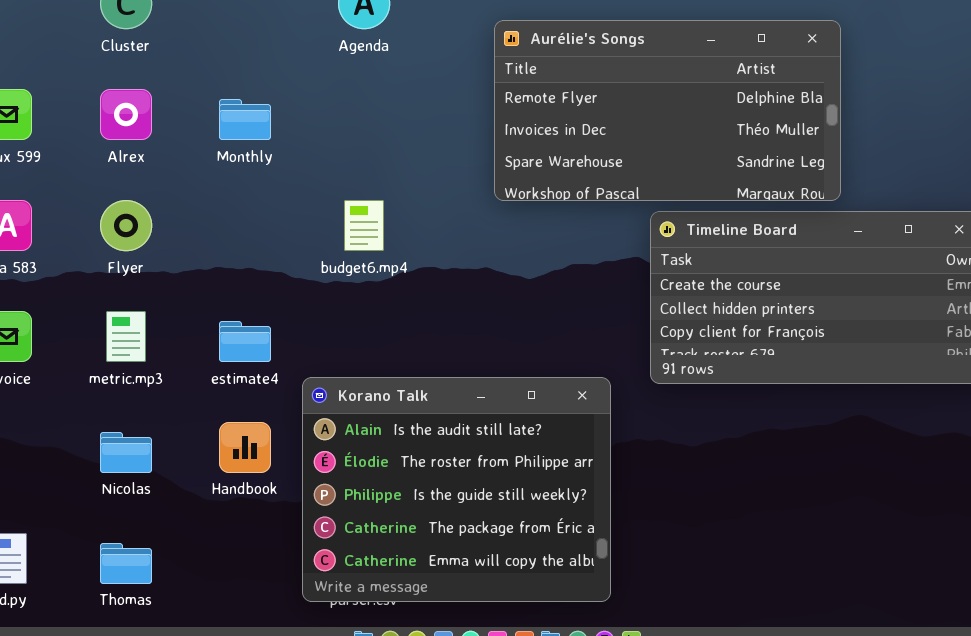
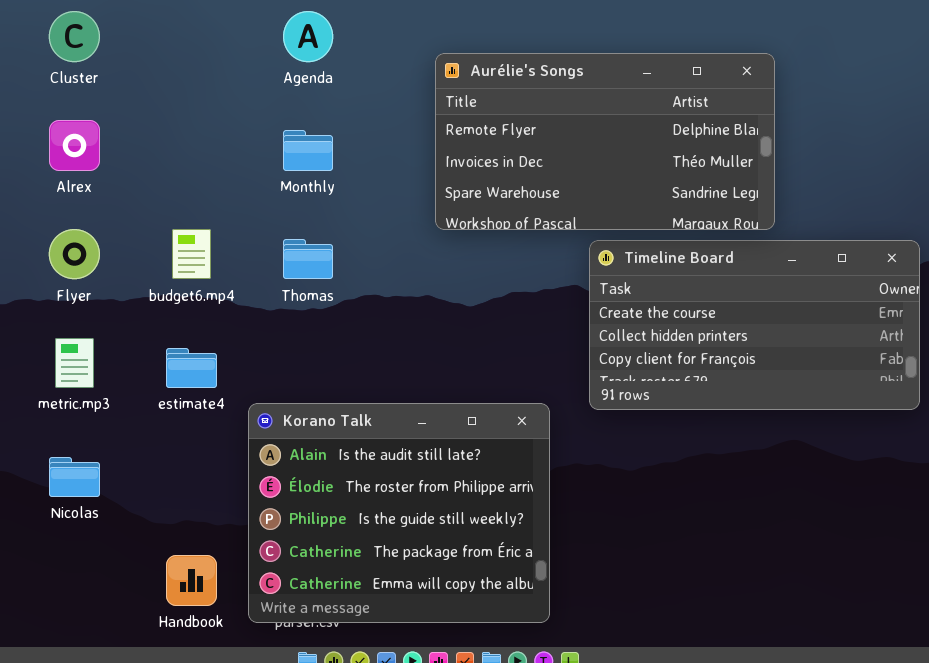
Monthly: [219,99,271,140] -> [283,130,333,171], moved
budget6.mp4: [344,200,384,251] -> [172,229,211,279], moved
Handbook: [219,422,271,473] -> [166,555,217,606], moved
Thomas: [100,543,152,584] -> [283,239,333,279], moved

